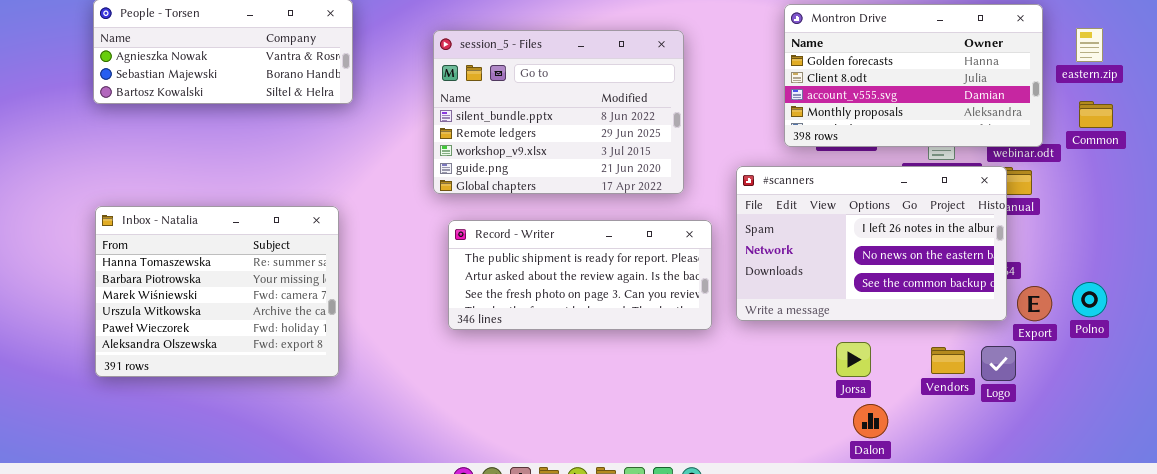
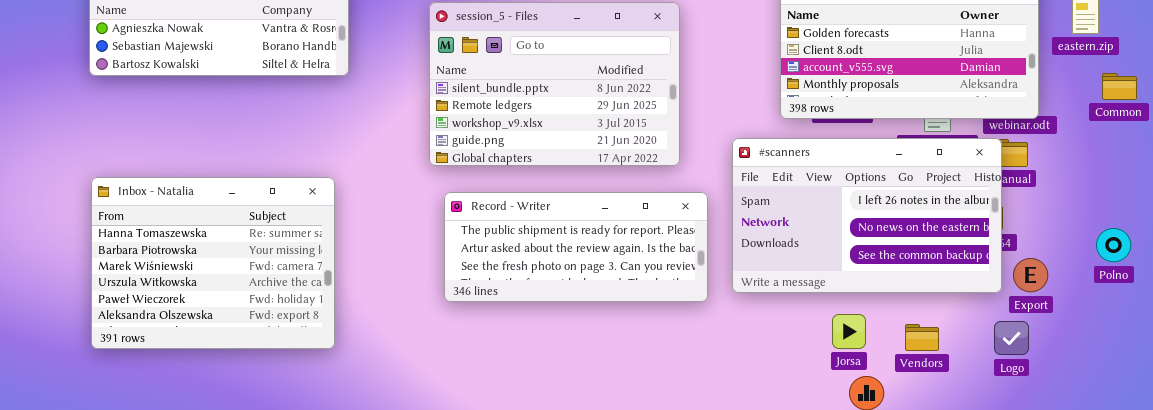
Common: [1079,101,1113,128] -> [1102,73,1137,100], moved
Polno: [1072,282,1107,317] -> [1096,228,1131,262], moved
Logo: [981,346,1016,381] -> [994,321,1029,355], moved
Vendors: [931,347,965,374] -> [905,324,939,351], moved

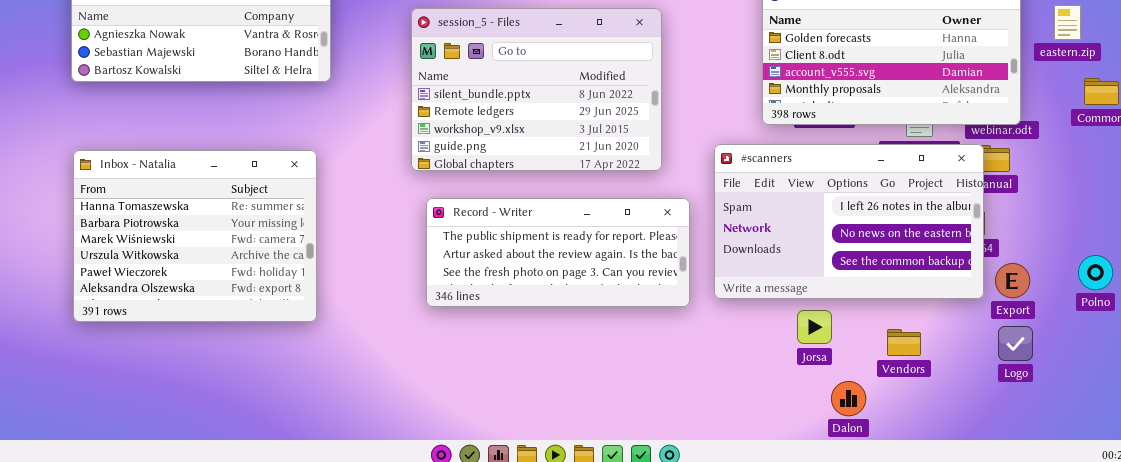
Inbox - Natalia: [91,177,335,349] -> [73,150,317,322], moved
Polno: [1096,228,1131,262] -> [1078,255,1113,290], moved
Jorsa: [832,314,866,349] -> [797,310,832,344], moved
Logo: [994,321,1029,355] -> [998,326,1033,361], moved

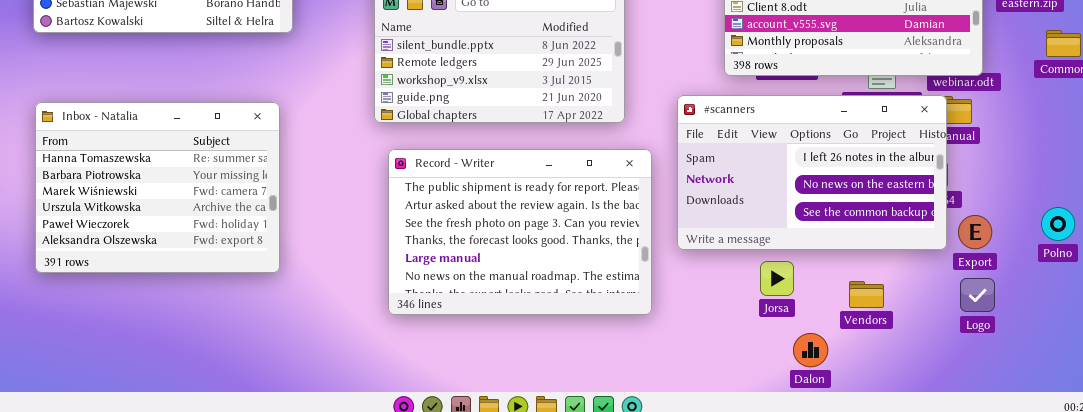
Record - Writer: [426,198,690,307] -> [388,149,652,315], resized

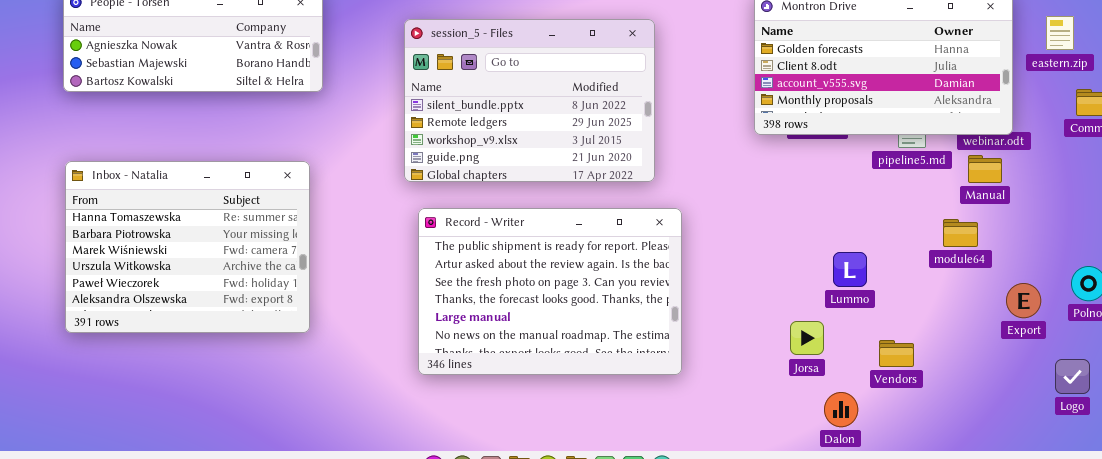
#scanners: [677,95,947,250] -> none, closed
Export: [958,215,992,249] -> [1006,283,1041,318], moved
Logo: [960,278,995,312] -> [1055,359,1090,394], moved

